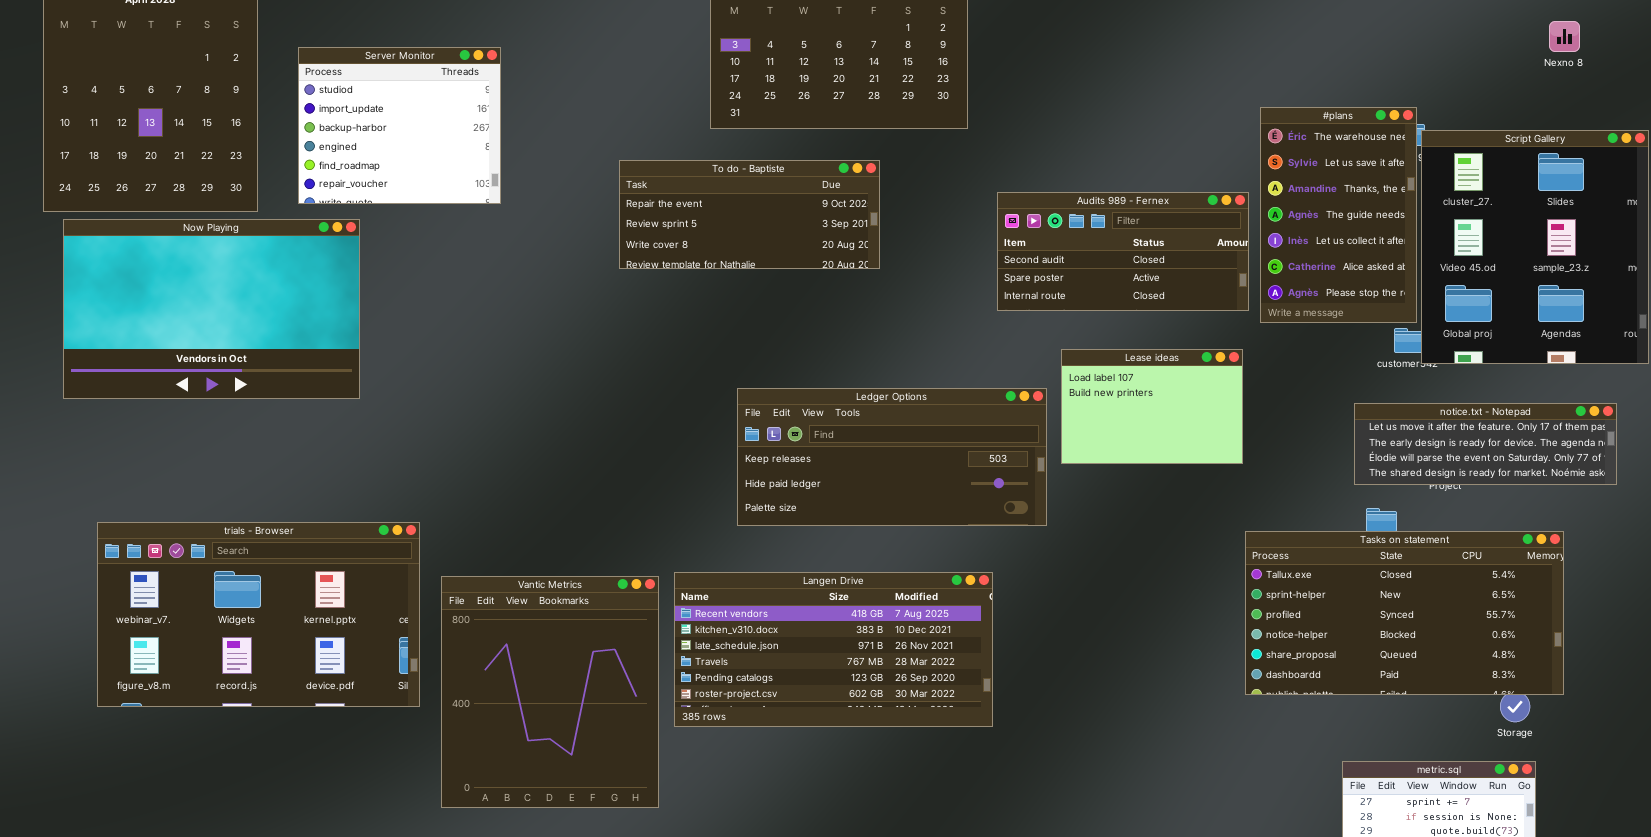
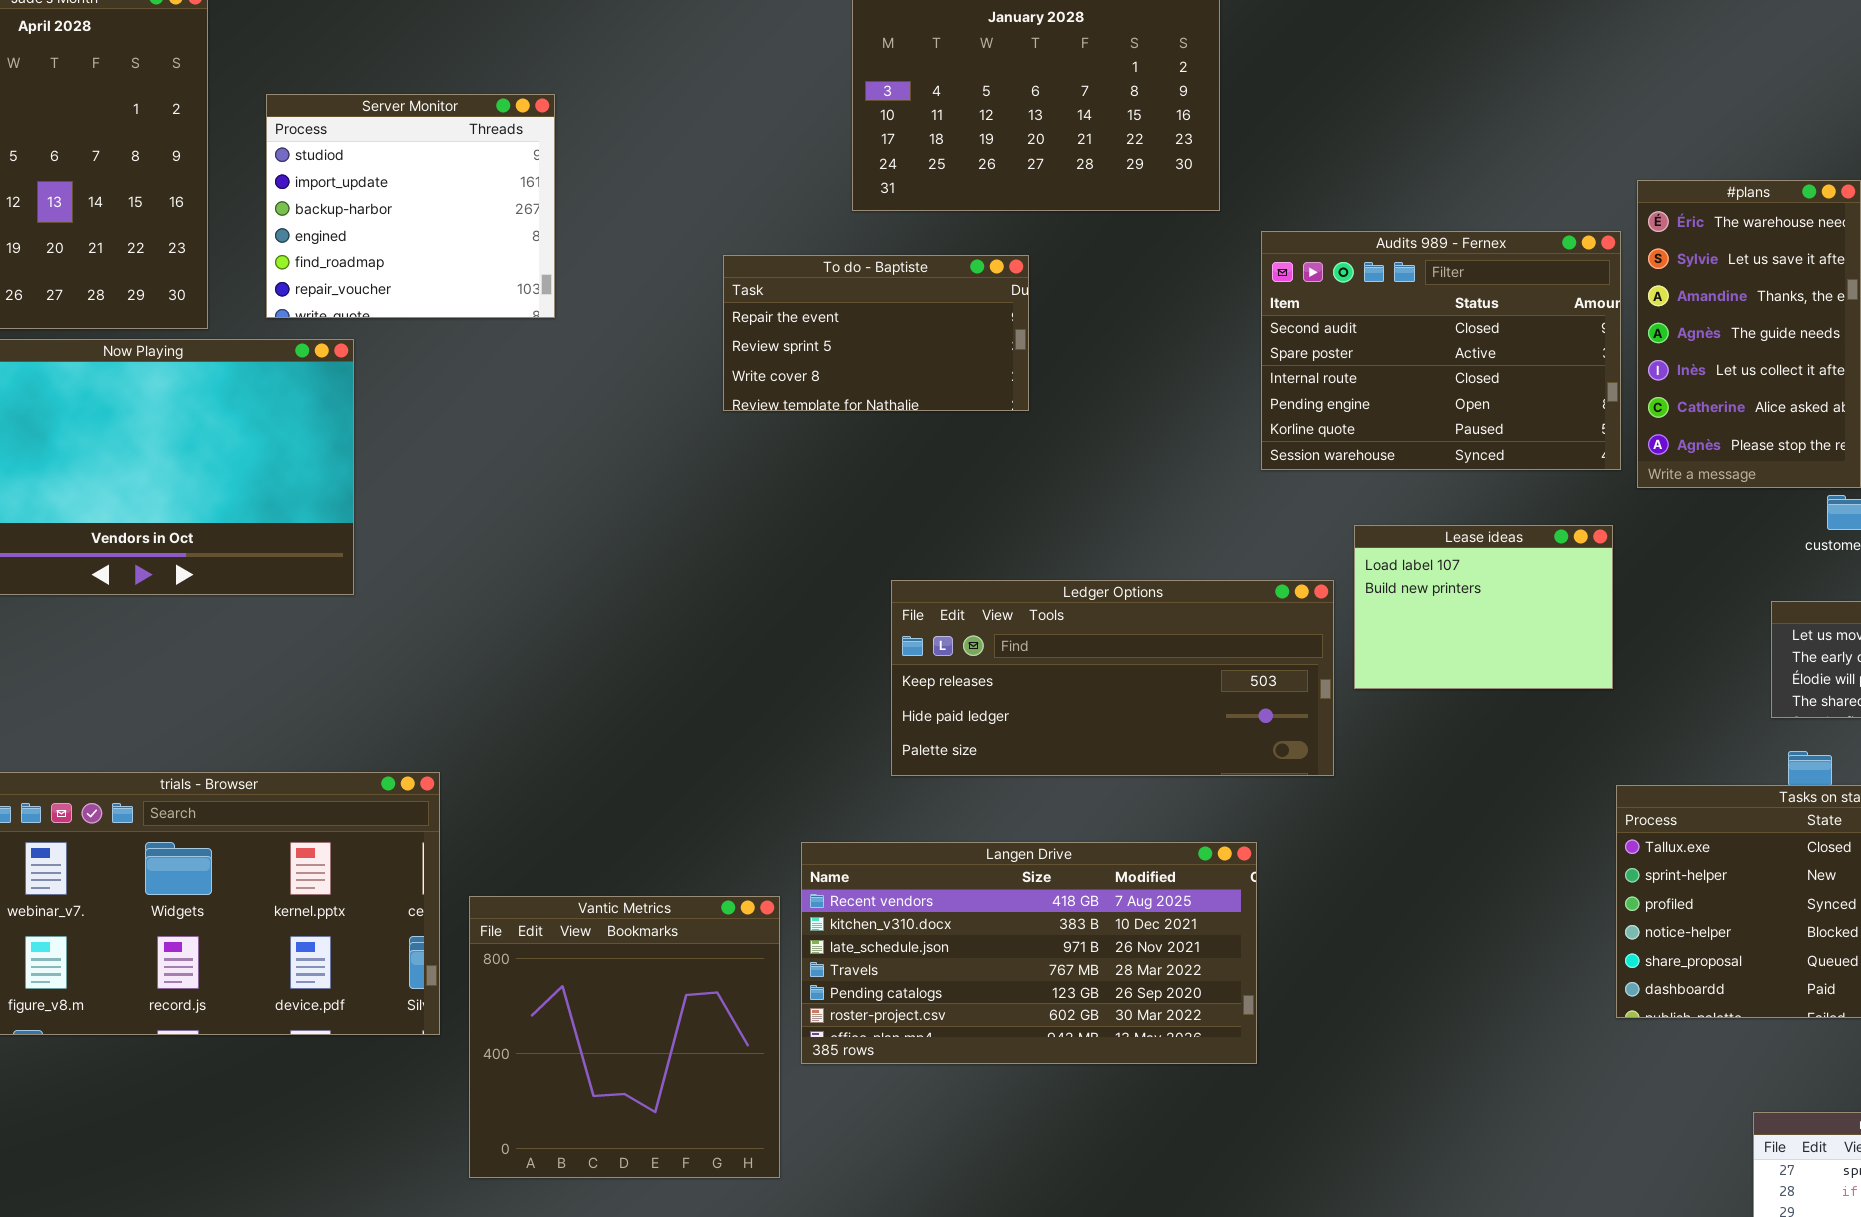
To do - Baptiste: [619,160,880,269] -> [723,255,1029,411], resized
Audits 989 - Fernex: [997,192,1249,311] -> [1261,231,1621,470], resized
Vantic Metrics: [441,576,659,808] -> [469,896,780,1178], resized

